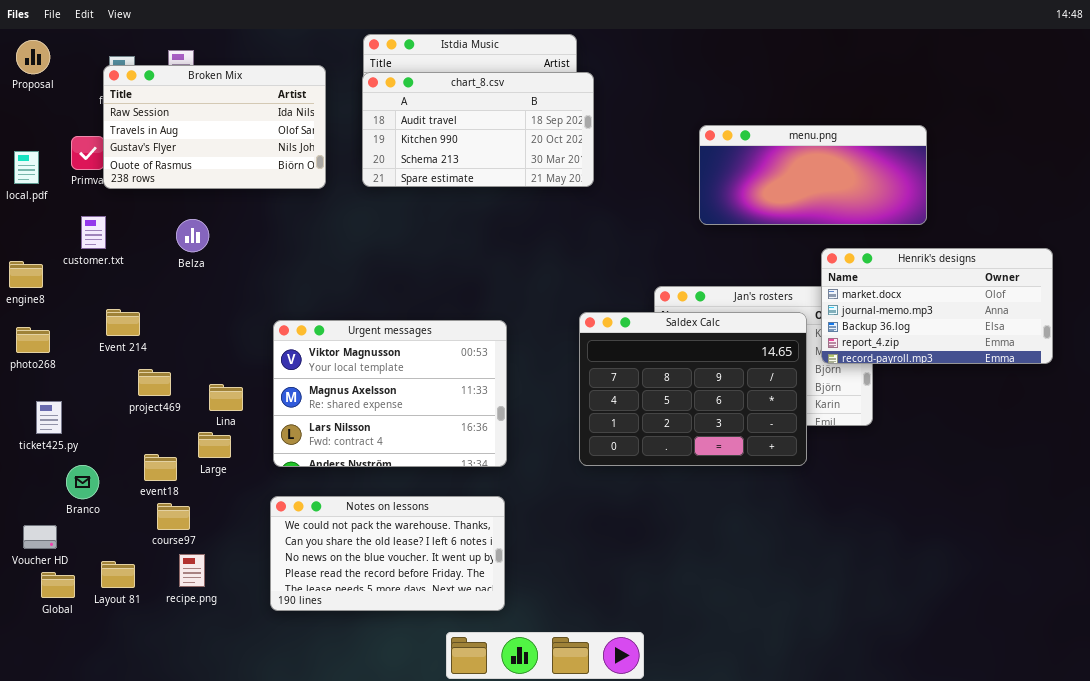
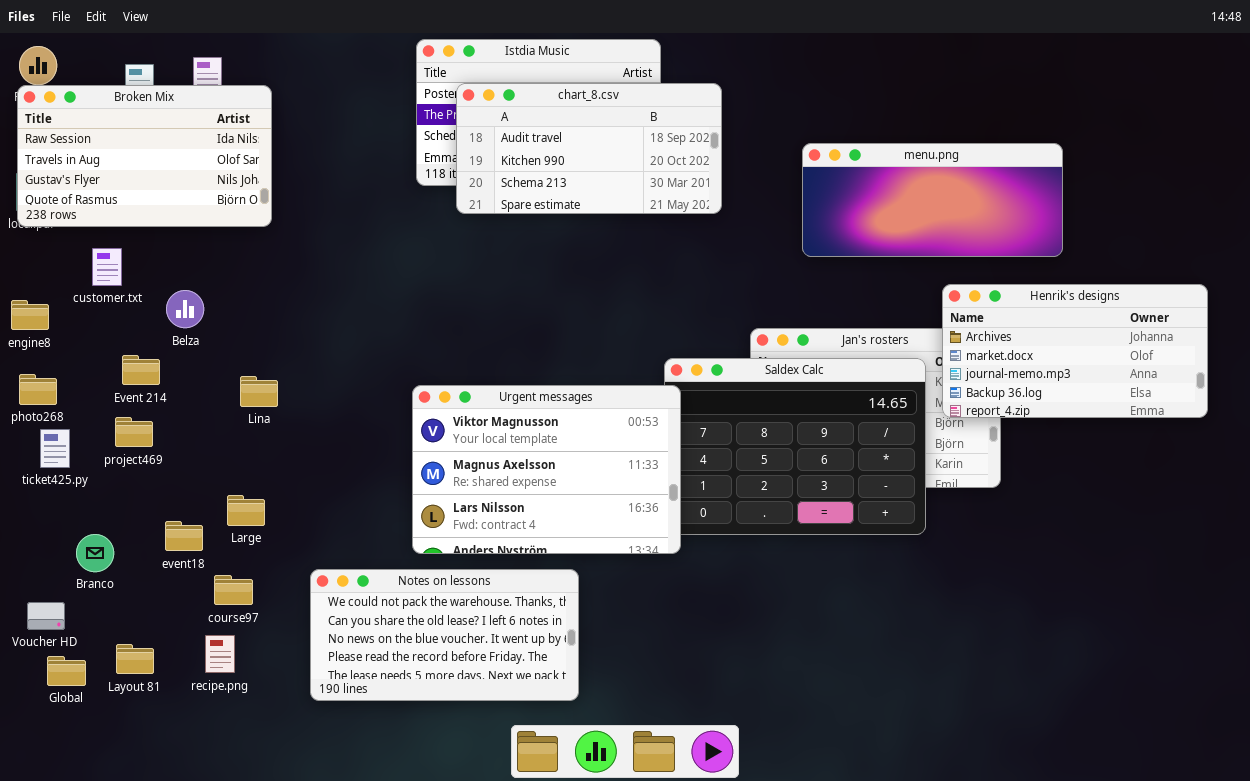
Broken Mix: [103,65,326,189] -> [17,85,272,227], moved
chart_8.csv: [362,72,594,187] -> [456,83,722,214], moved
Belza: [176,219,209,252] -> [166,290,204,328], moved
Henrik's designs: [821,248,1053,364] -> [942,284,1208,418], scrolled up 1 row
Urgent messages: [273,320,507,467] -> [412,385,681,554], moved
project469: [138,369,171,396] -> [115,417,153,447], moved
Lina: [209,384,243,411] -> [240,376,278,407], moved
ticket425.py: [36,401,62,434] -> [40,429,70,468], moved
course97: [157,503,190,530] -> [214,575,253,605], moved

